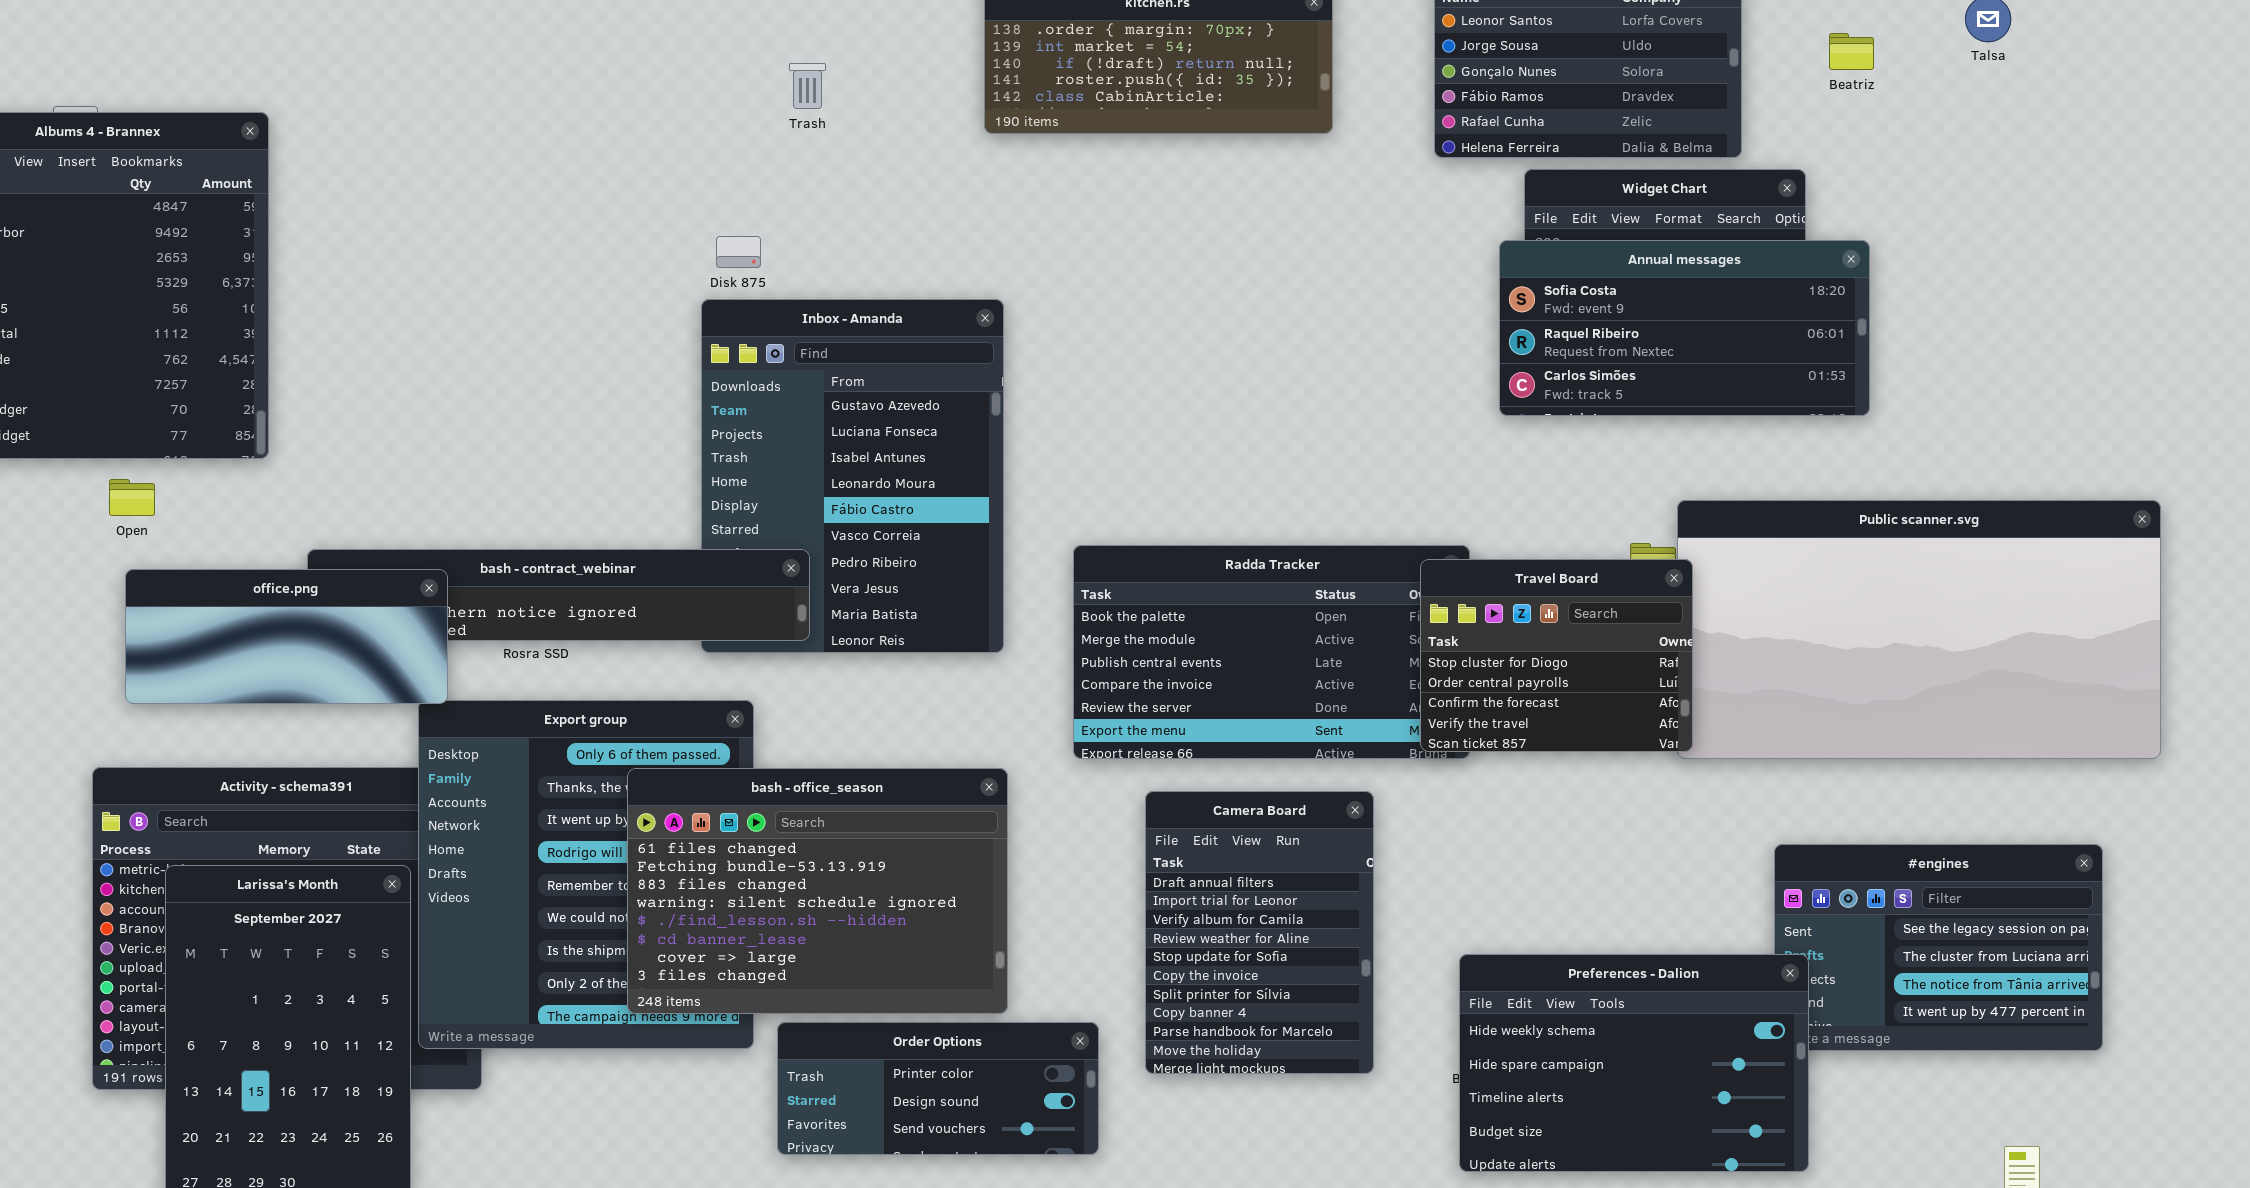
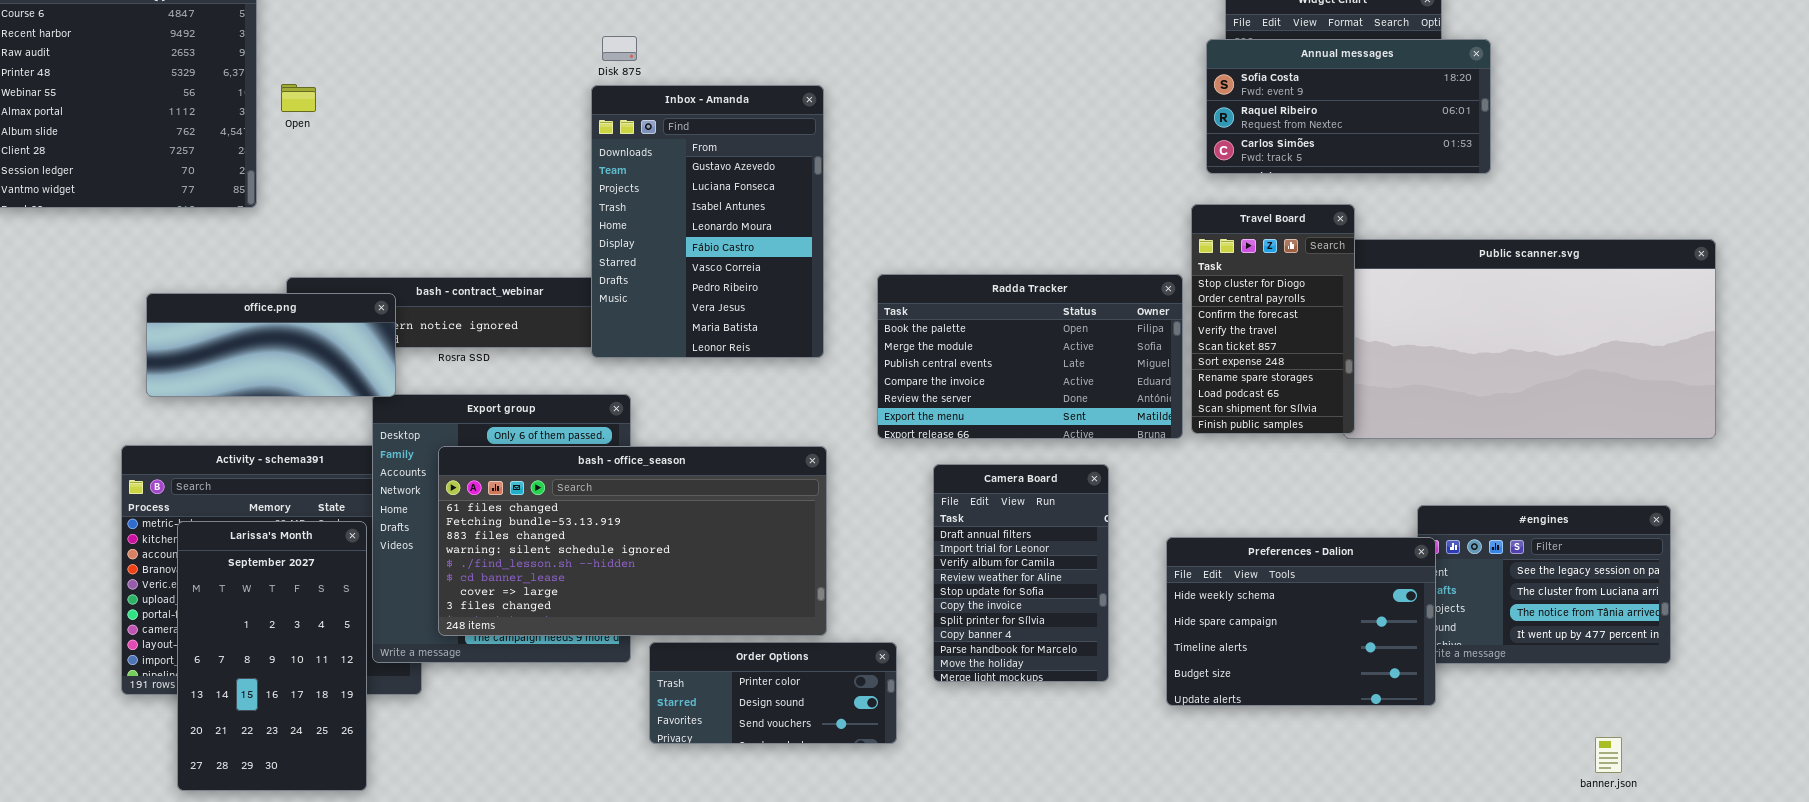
Inbox - Amanda: [701,299,1004,653] -> [591,85,824,358], raised
Open: [109,479,155,516] -> [281,84,316,112], moved
Travel Board: [1420,559,1693,752] -> [1191,204,1355,434], resized
bash - office_season: [627,768,1008,1014] -> [438,446,827,636], resized
Preferences - Dalion: [1459,954,1809,1172] -> [1166,537,1436,706], moved

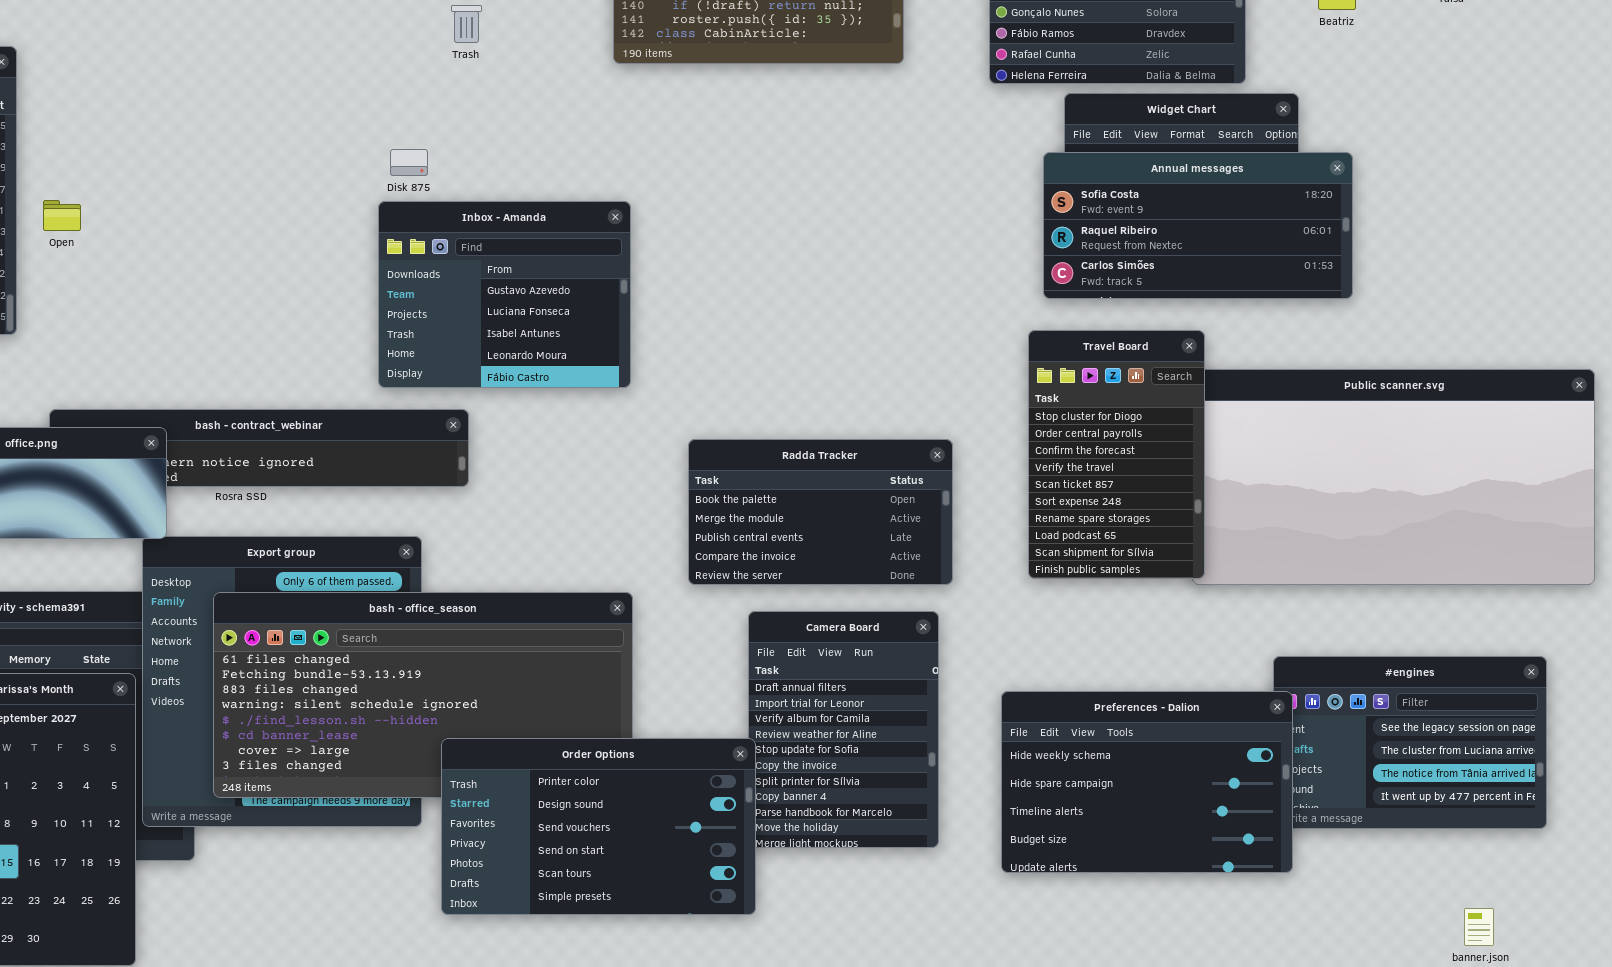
Inbox - Amanda: [591,85,824,358] -> [378,201,631,388], resized
Radda Tracker: [877,274,1183,439] -> [688,439,953,585], resized
Order Options: [649,642,897,744] -> [441,738,756,915], resized

